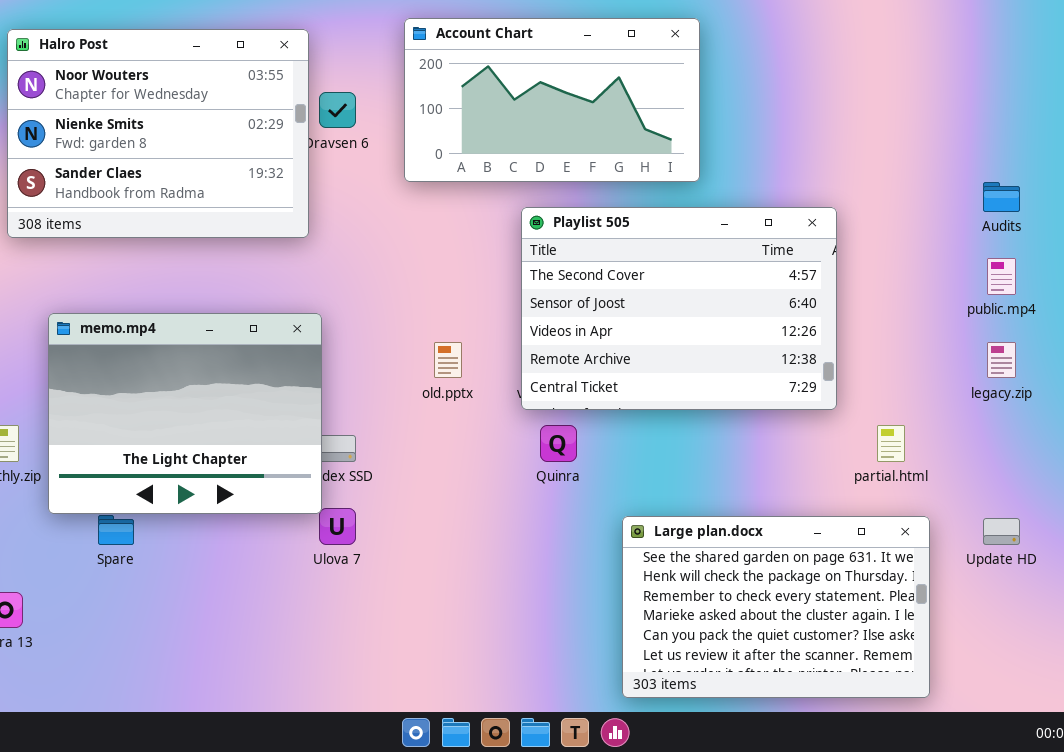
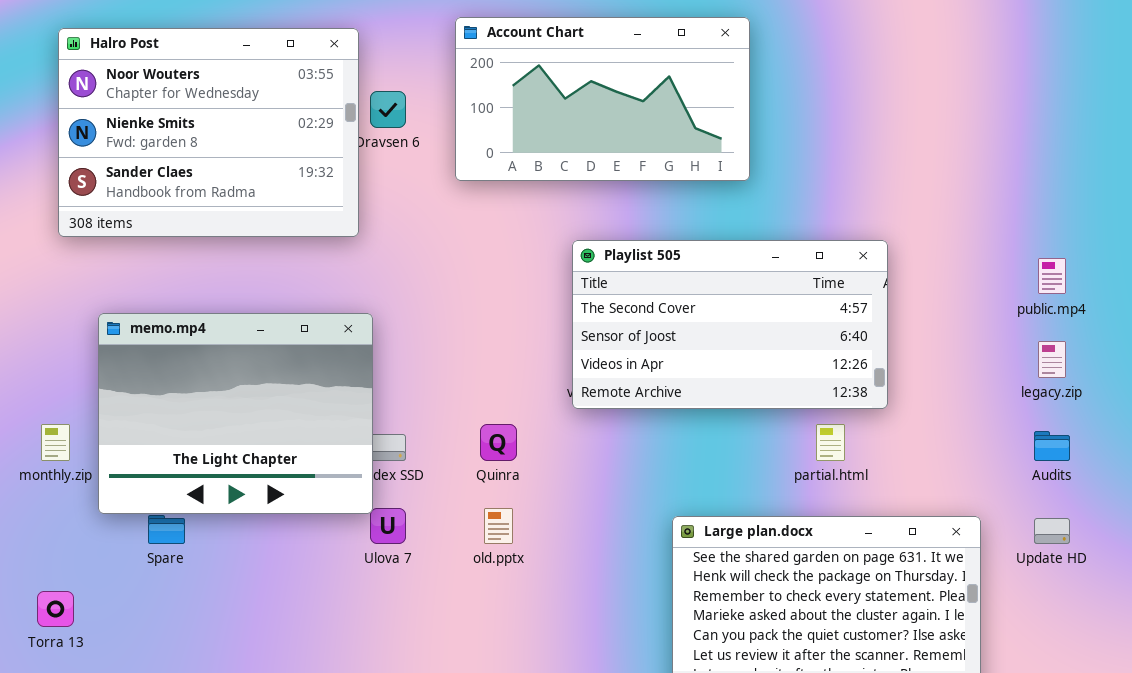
Audits: [983,182,1020,212] -> [1034,431,1070,461], moved
Playlist 505: [521,207,837,410] -> [572,240,888,409], resized
old.pptx: [434,342,462,378] -> [484,508,513,544], moved
Quinra: [540,425,577,462] -> [480,424,517,461], moved
partial.html: [877,425,905,462] -> [816,424,845,461], moved

